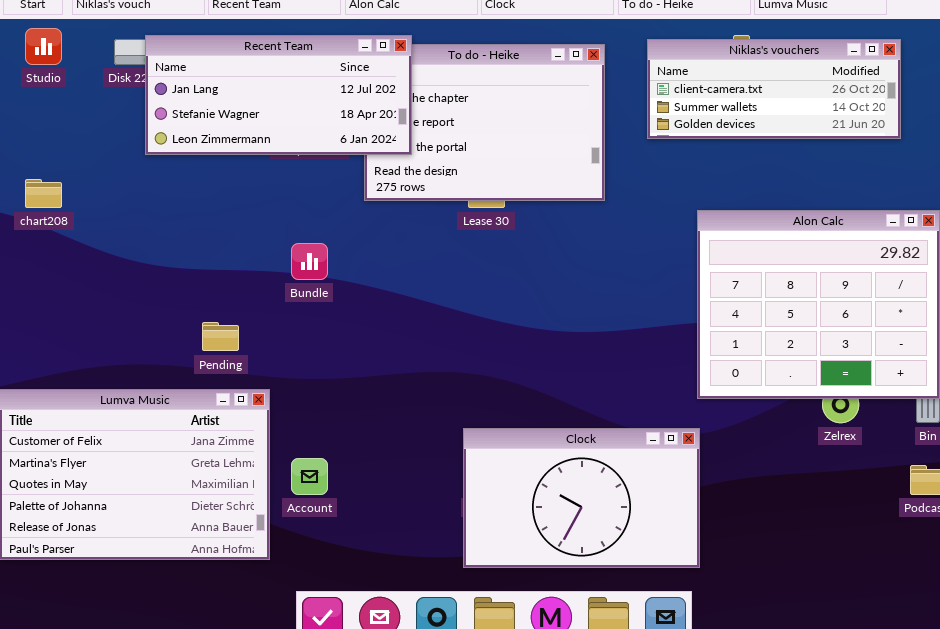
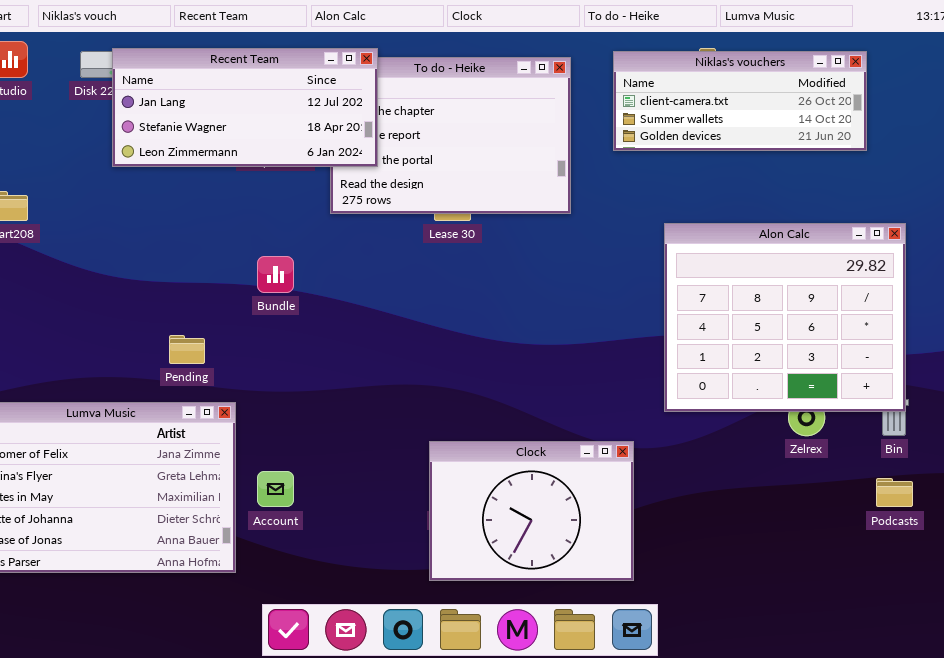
Clock: [463,428,700,568] -> [429,441,634,581], resized

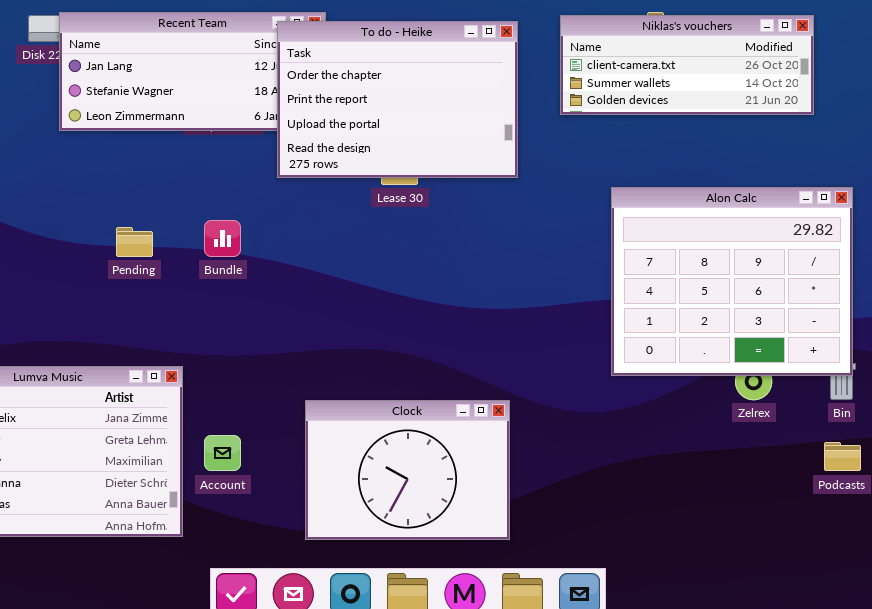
To do - Heike: [330,57,571,214] -> [277,21,518,178], raised
Pending: [169,335,205,364] -> [116,227,153,257], moved
Clock: [429,441,634,581] -> [305,400,510,540], moved

